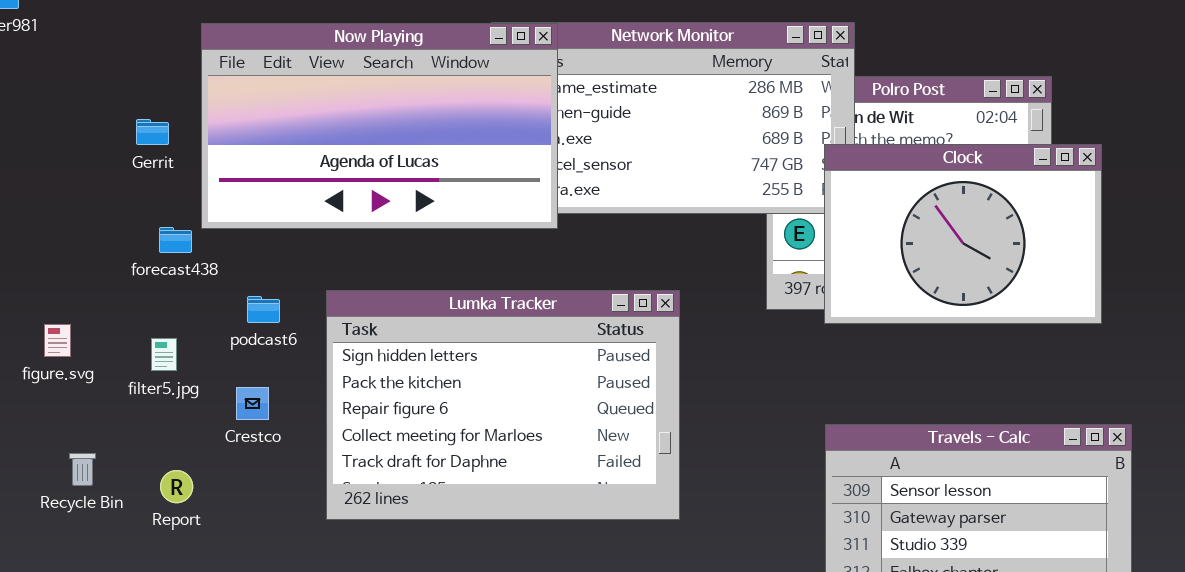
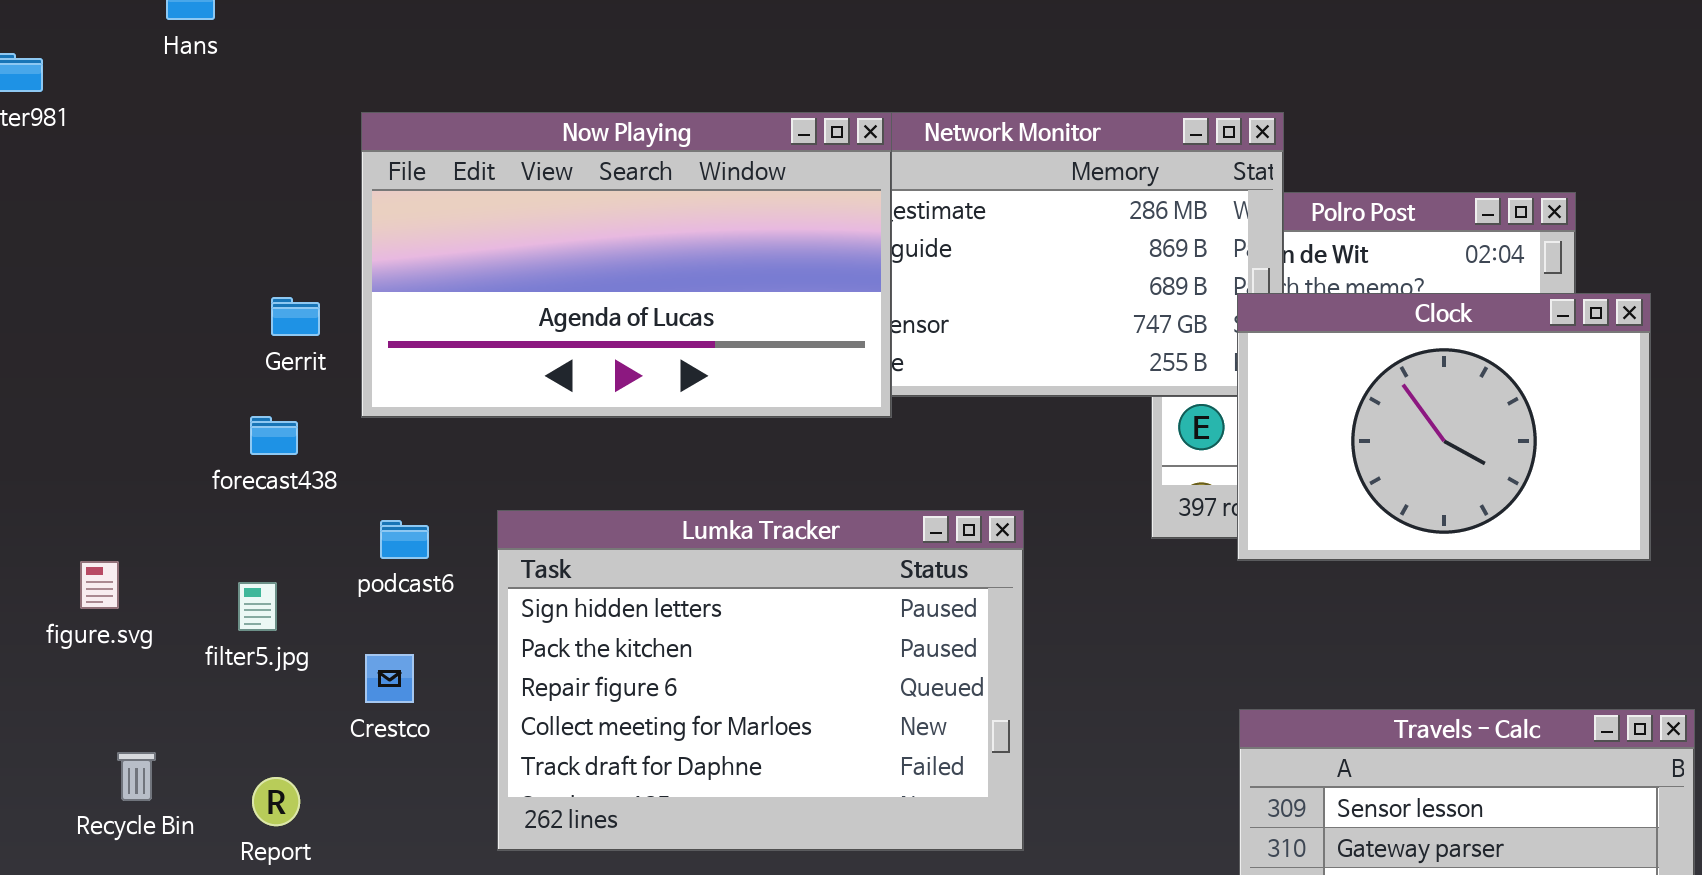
Now Playing: [201,23,558,229] -> [361,112,892,418], moved
Gerrit: [136,119,169,145] -> [271,297,320,336], moved

